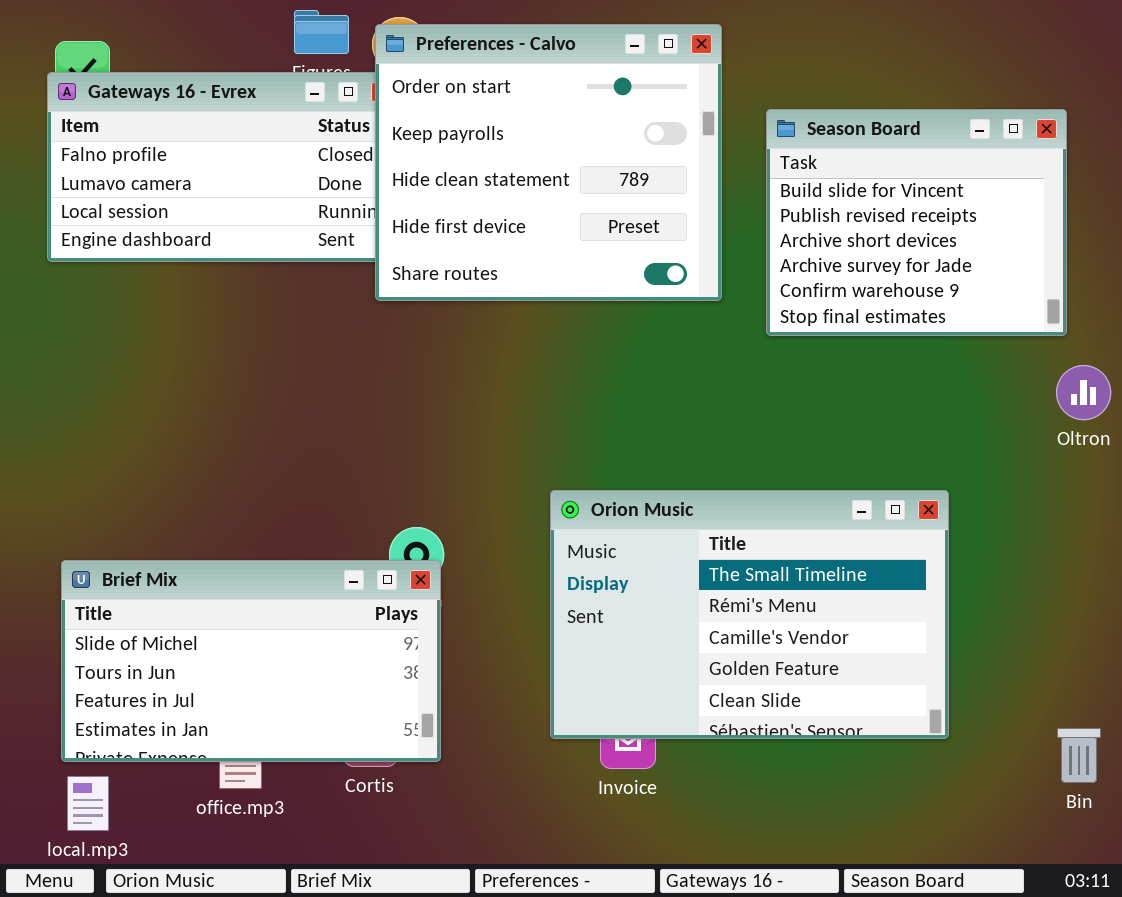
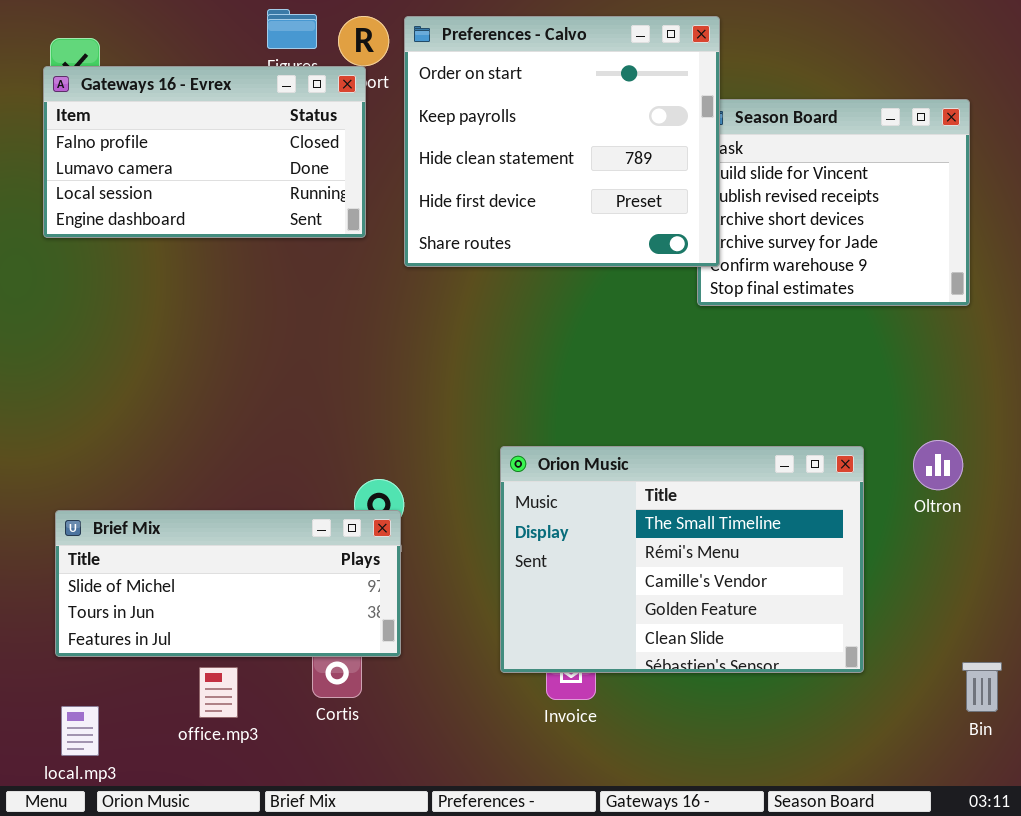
Preferences - Calvo: [375,24,722,301] -> [404,16,720,267], moved
Oltron: [1056,365,1111,420] -> [913,440,963,490], moved
Brief Mix: [61,560,441,762] -> [55,510,401,657], resized

